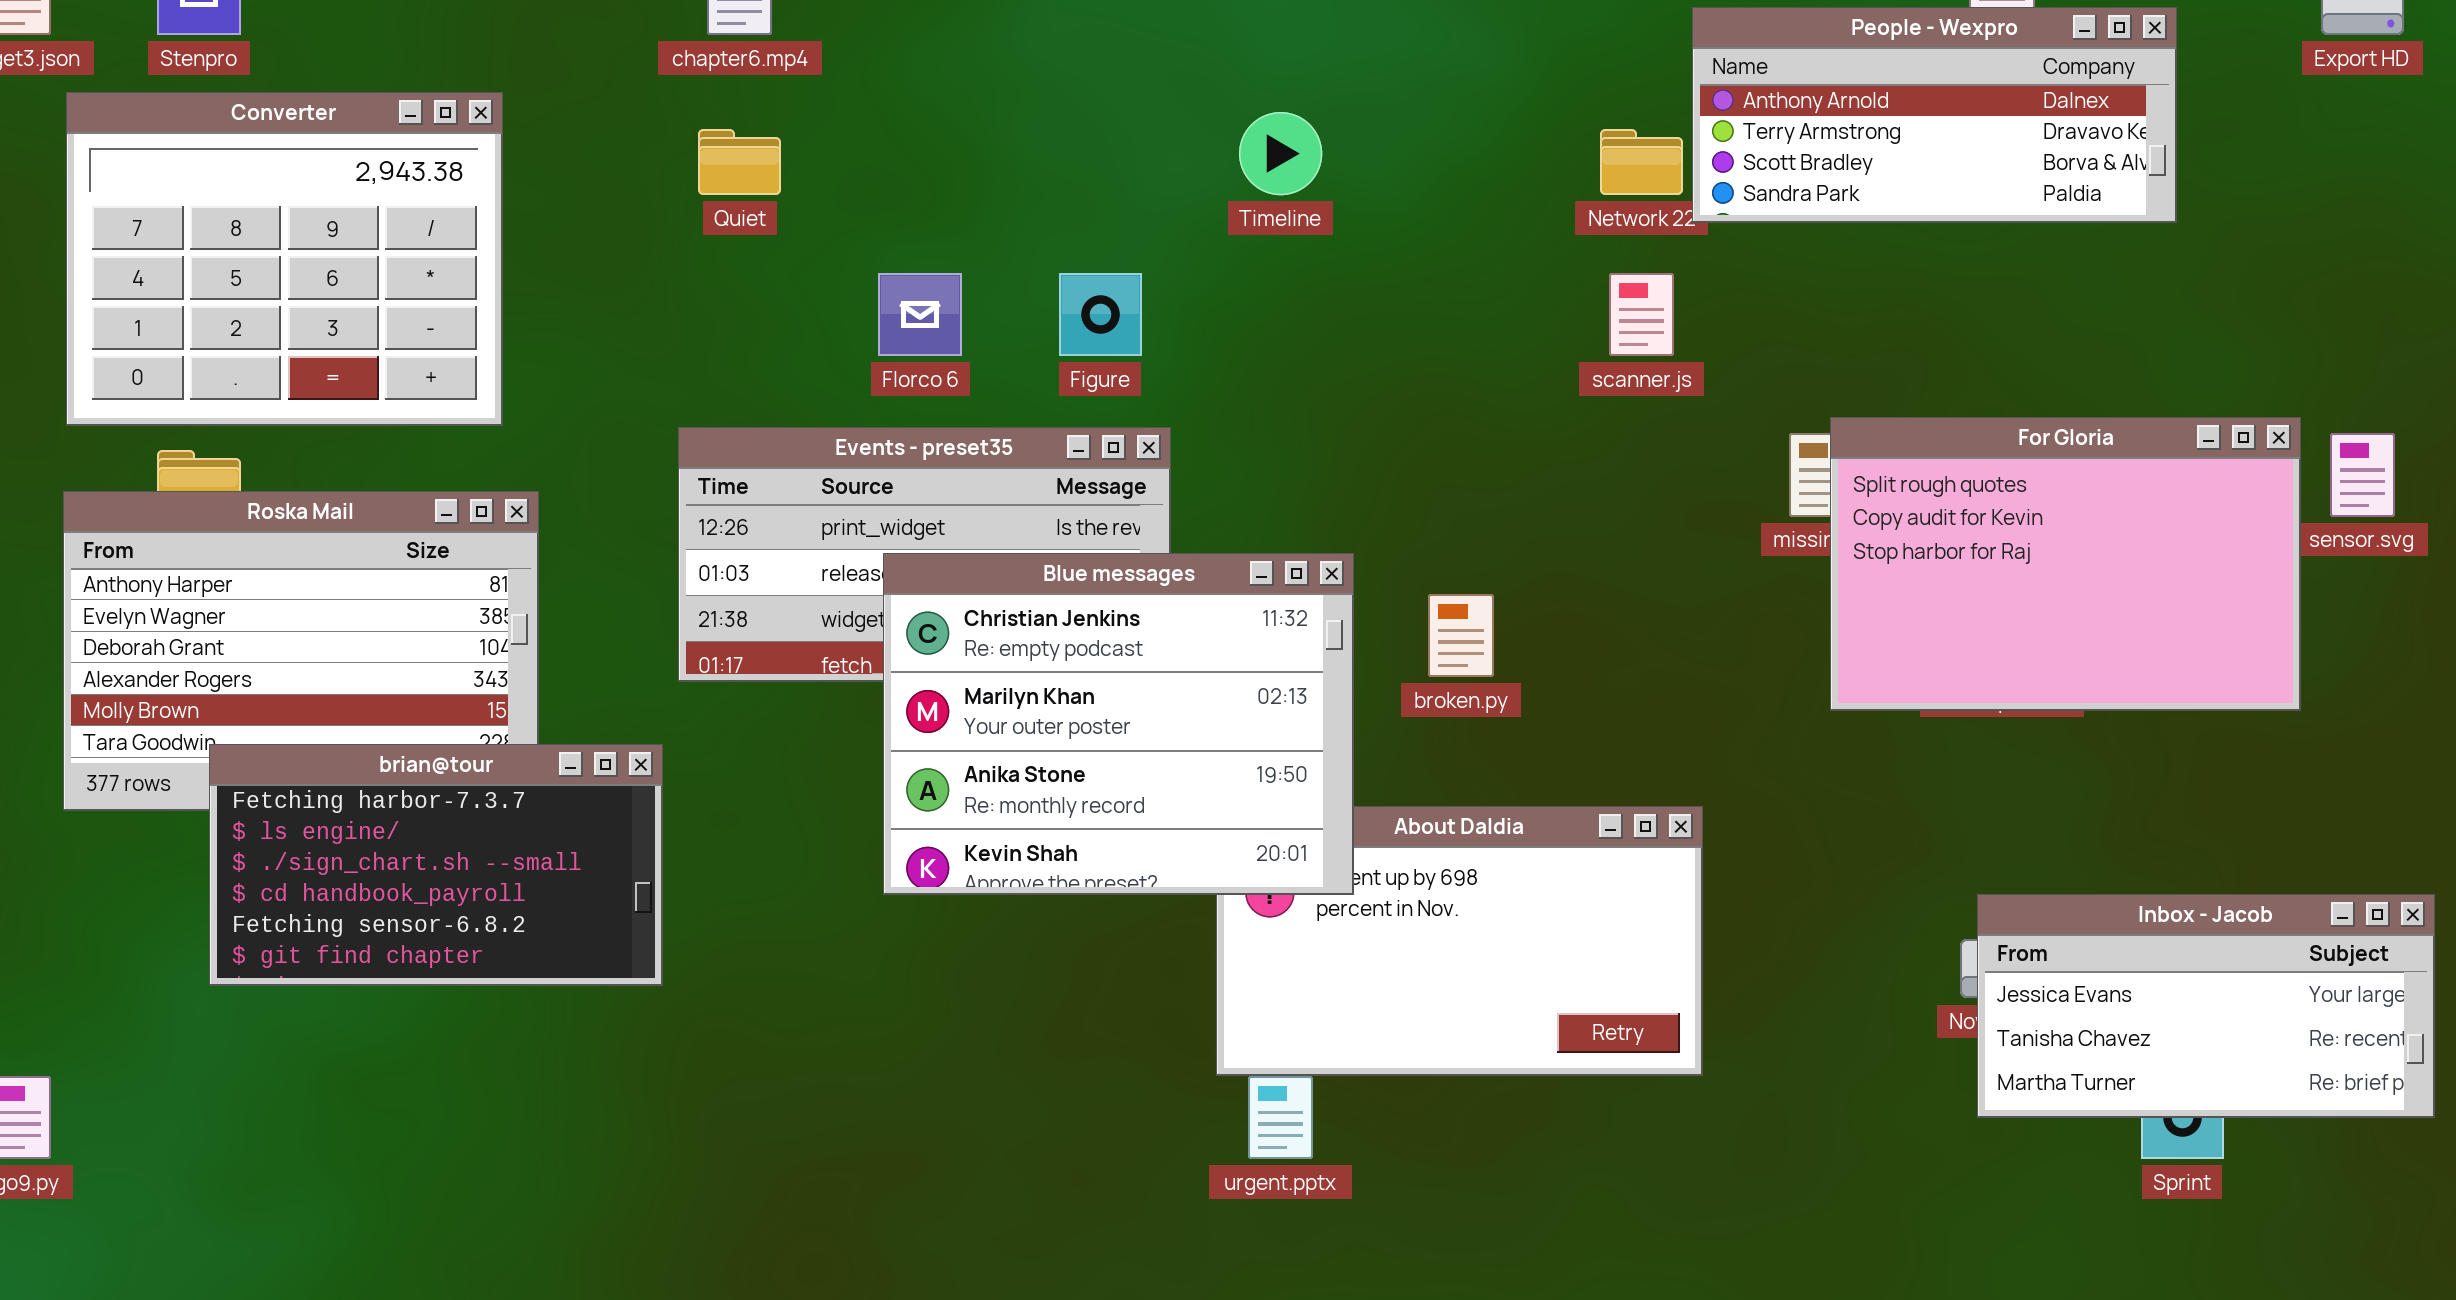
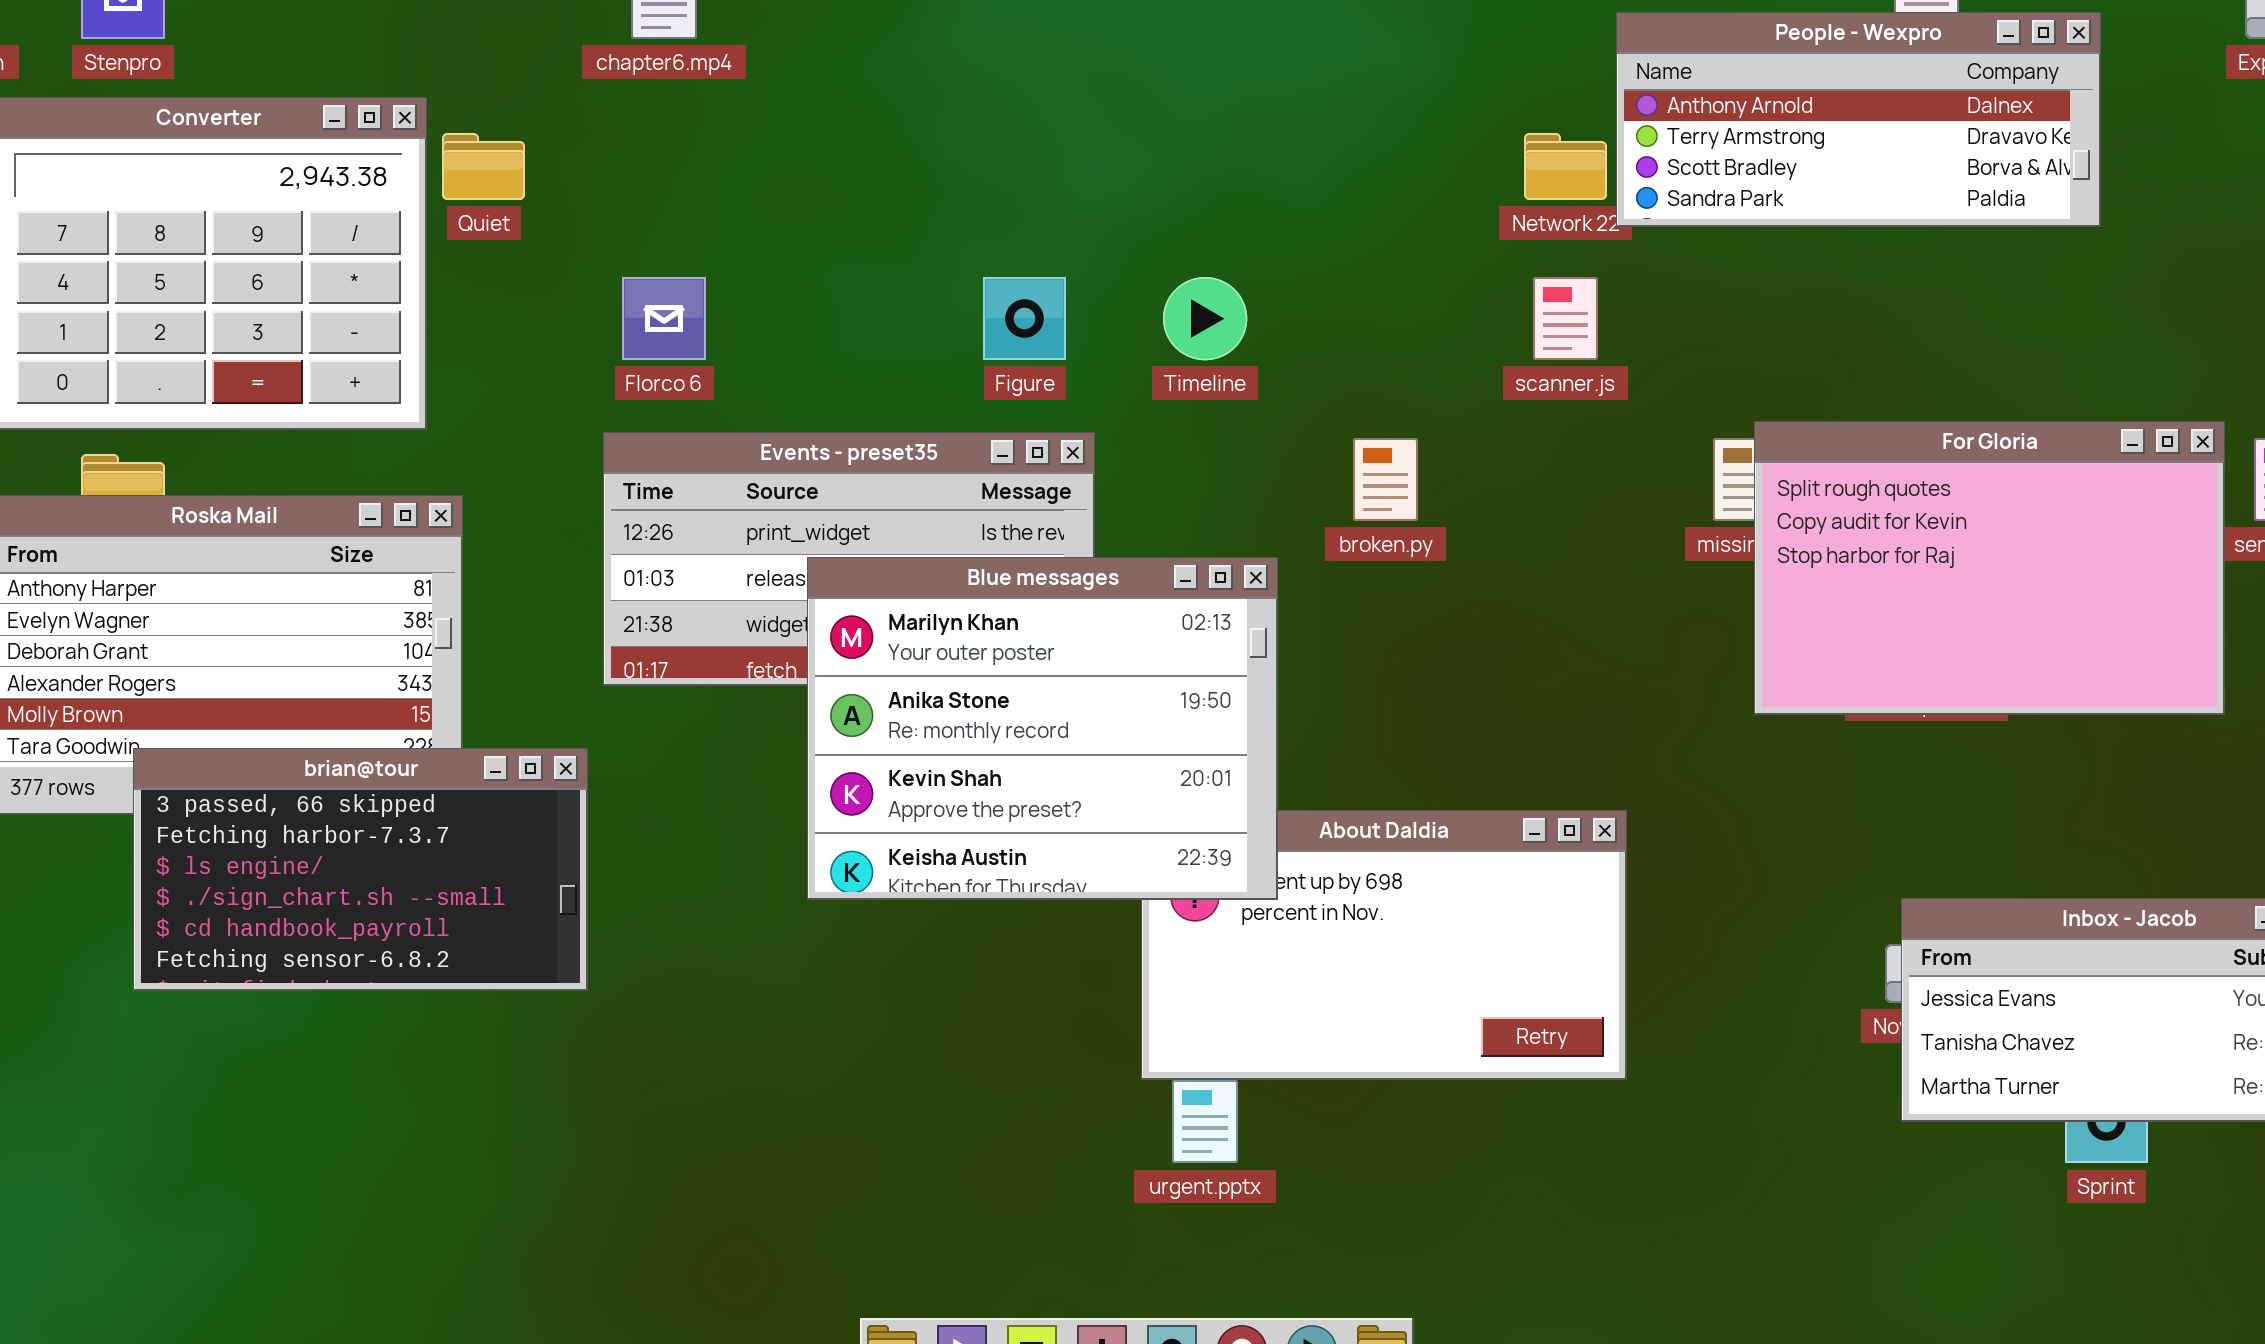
Timeline: [1239,112,1322,195] -> [1163,277,1247,360], moved
Quiet: [698,129,781,195] -> [442,133,525,200], moved
Florco 6: [878,273,962,356] -> [622,277,706,360], moved
Blue messages: [883,553,1354,895] -> [807,557,1278,900], scrolled down 1 row
broken.py: [1428,594,1494,677] -> [1353,438,1418,521], moved
brian@tour: [209,744,663,986] -> [133,748,588,991], scrolled up 1 row

